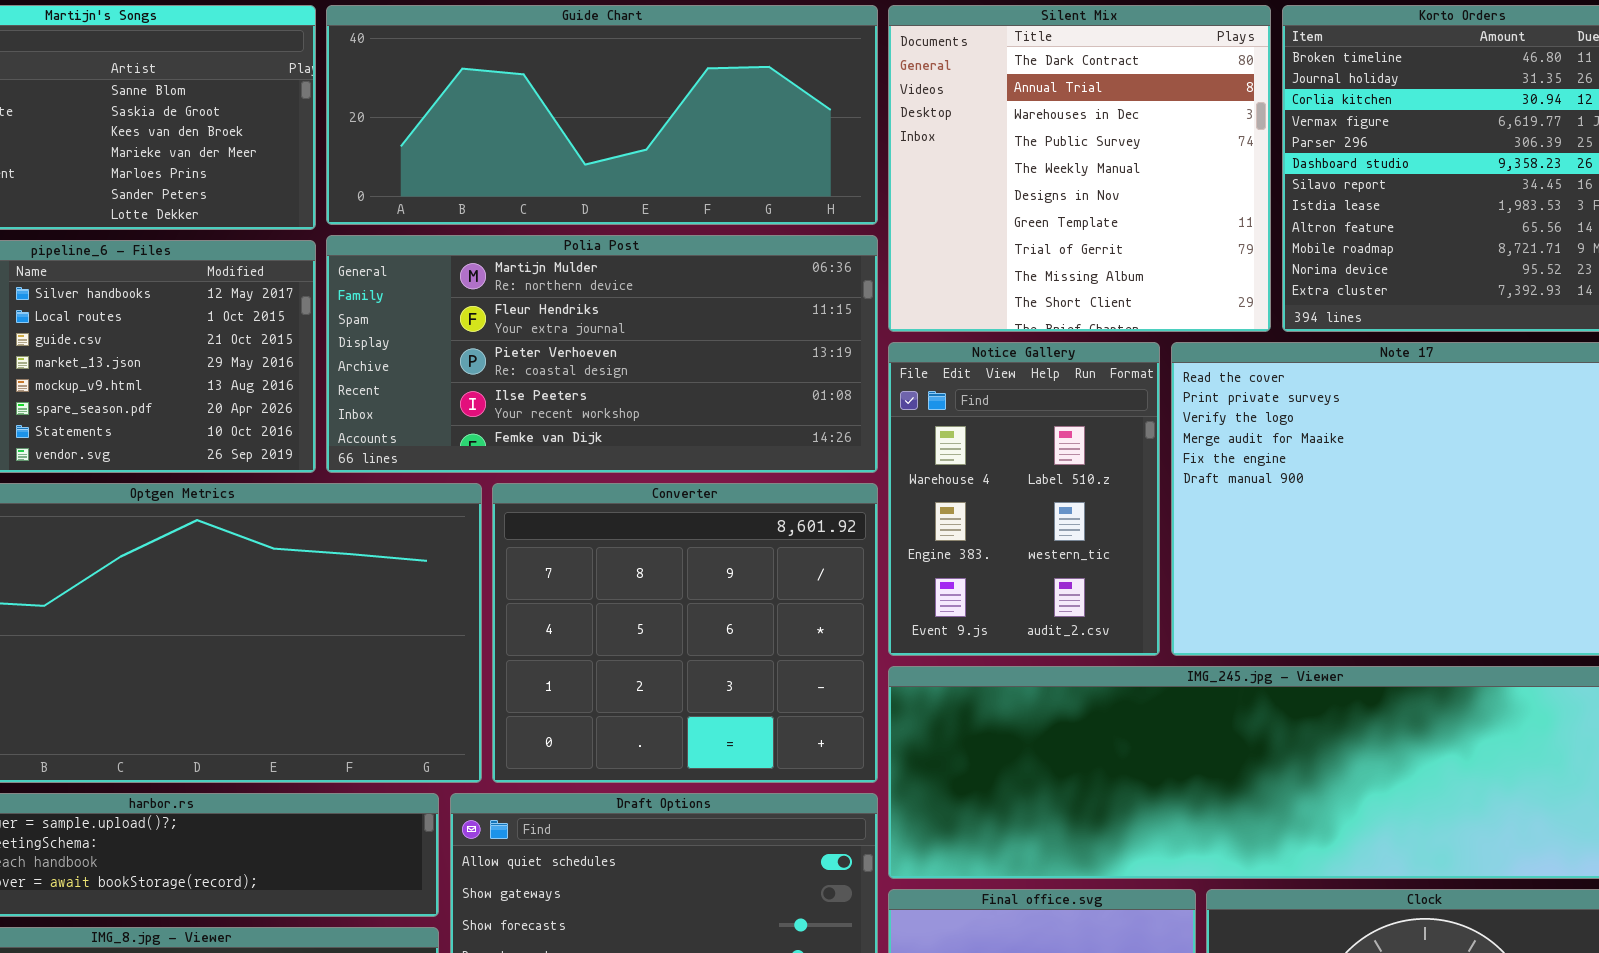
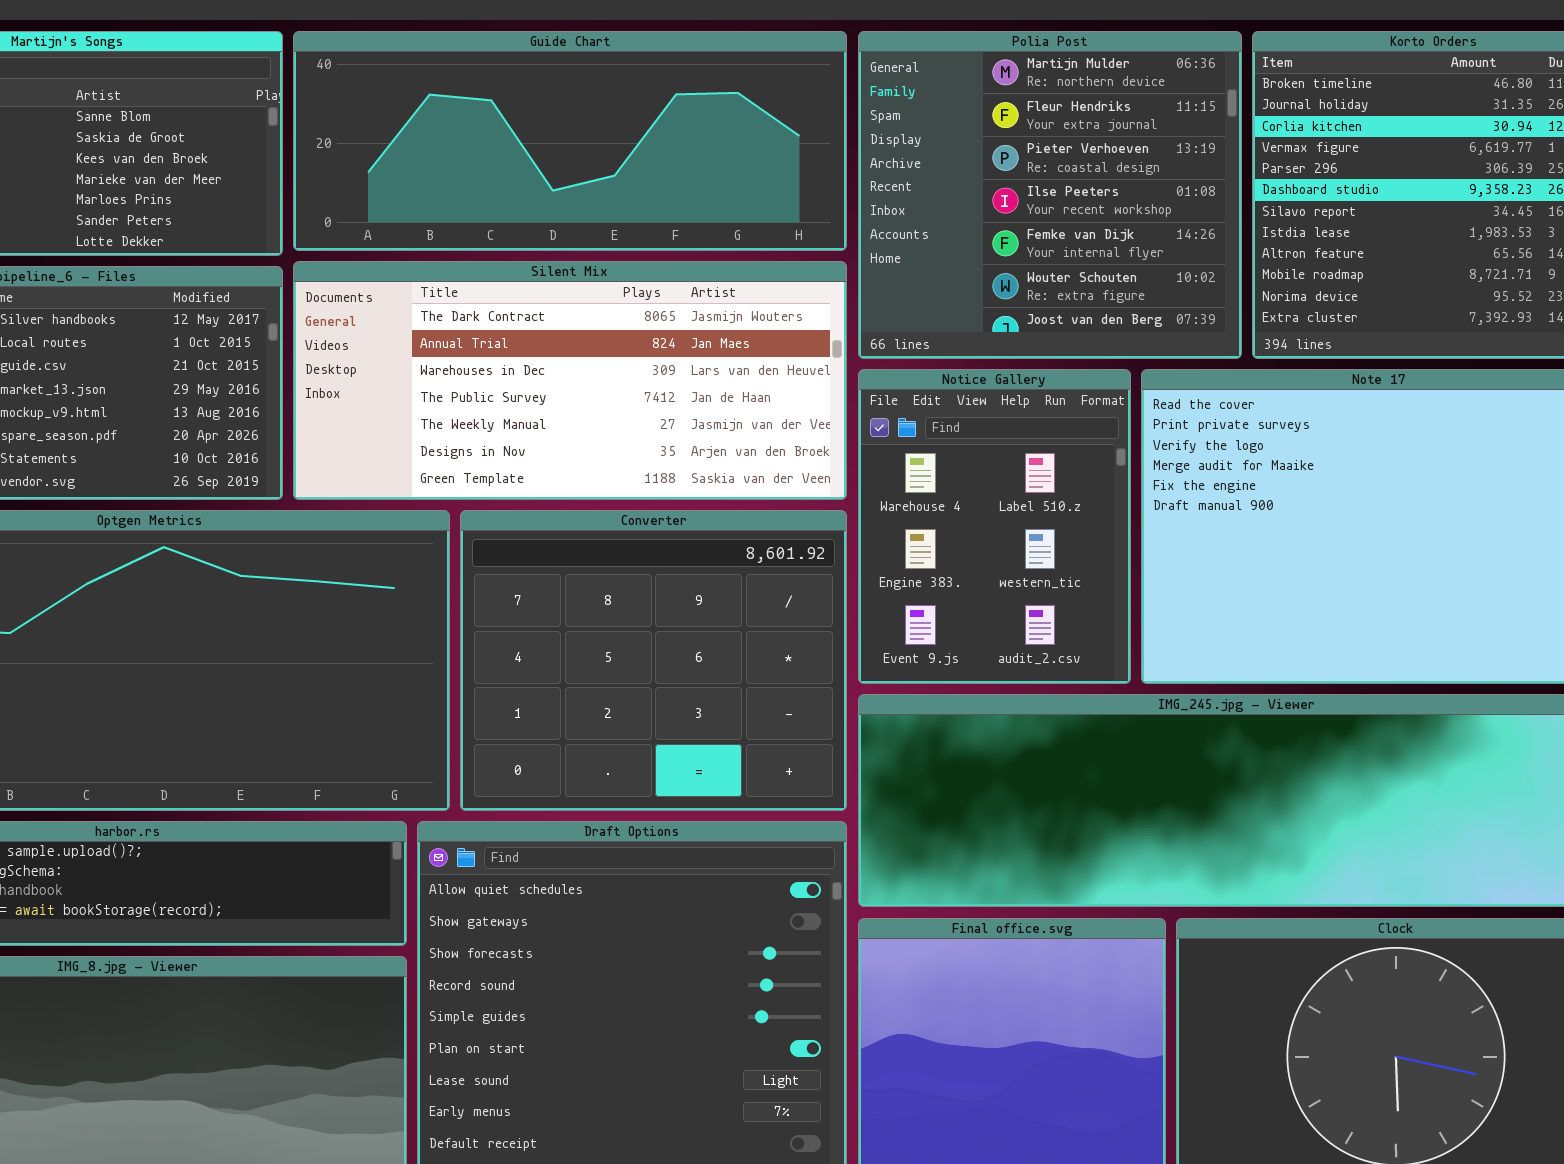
Silent Mix: [888,5,1271,332] -> [293,261,847,500], moved, resized
Polia Post: [326,235,878,473] -> [858,31,1242,359], moved, resized

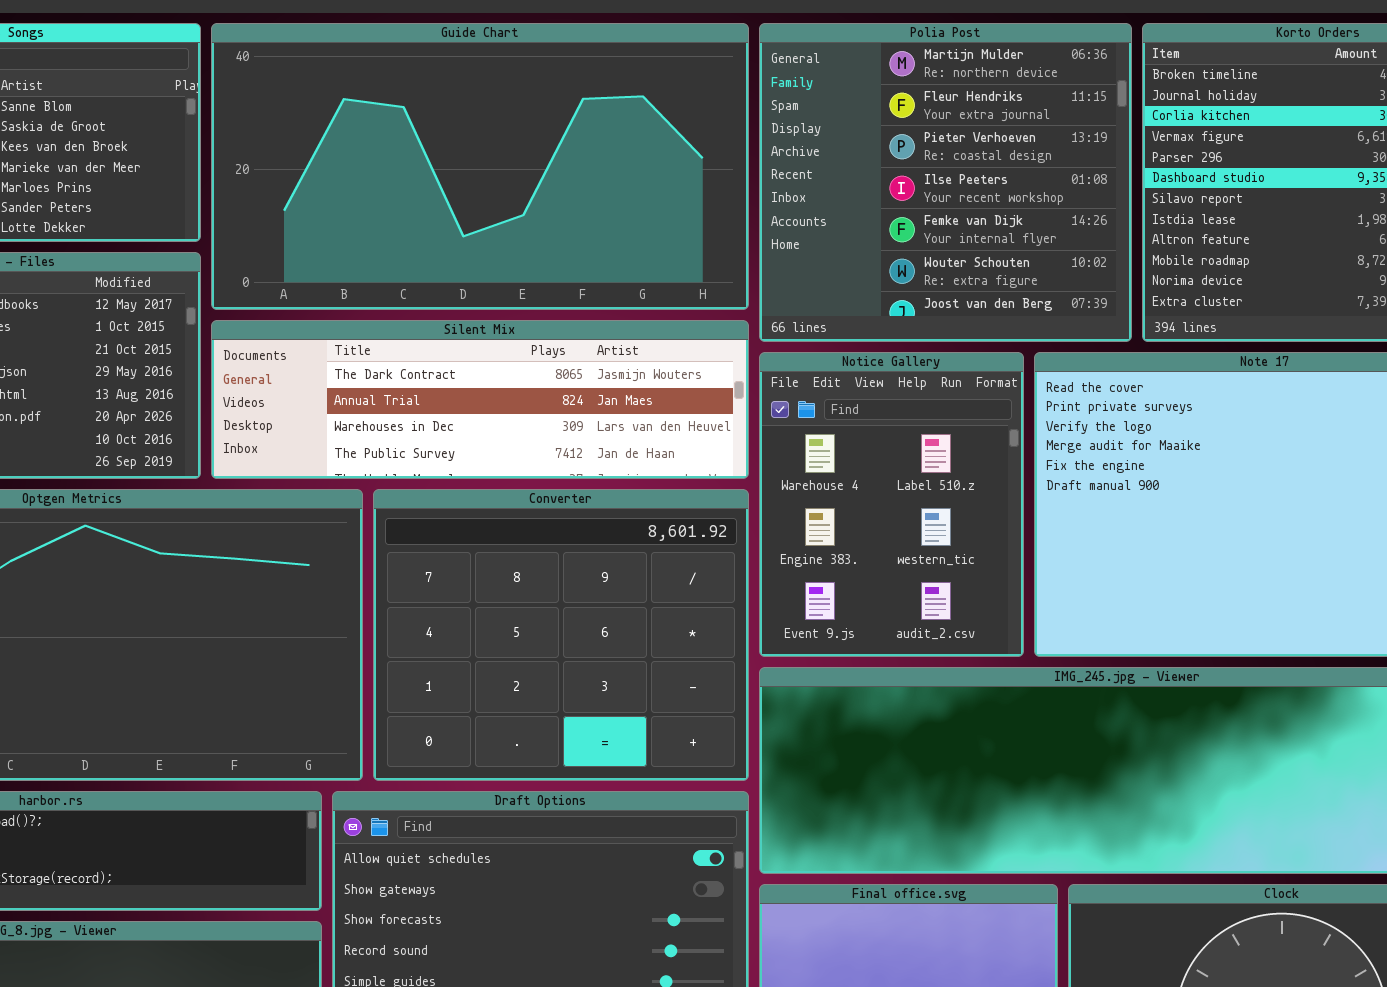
Guide Chart: [293,31,847,251] -> [211,23,749,310], resized
Silent Mix: [293,261,847,500] -> [211,320,749,479], resized

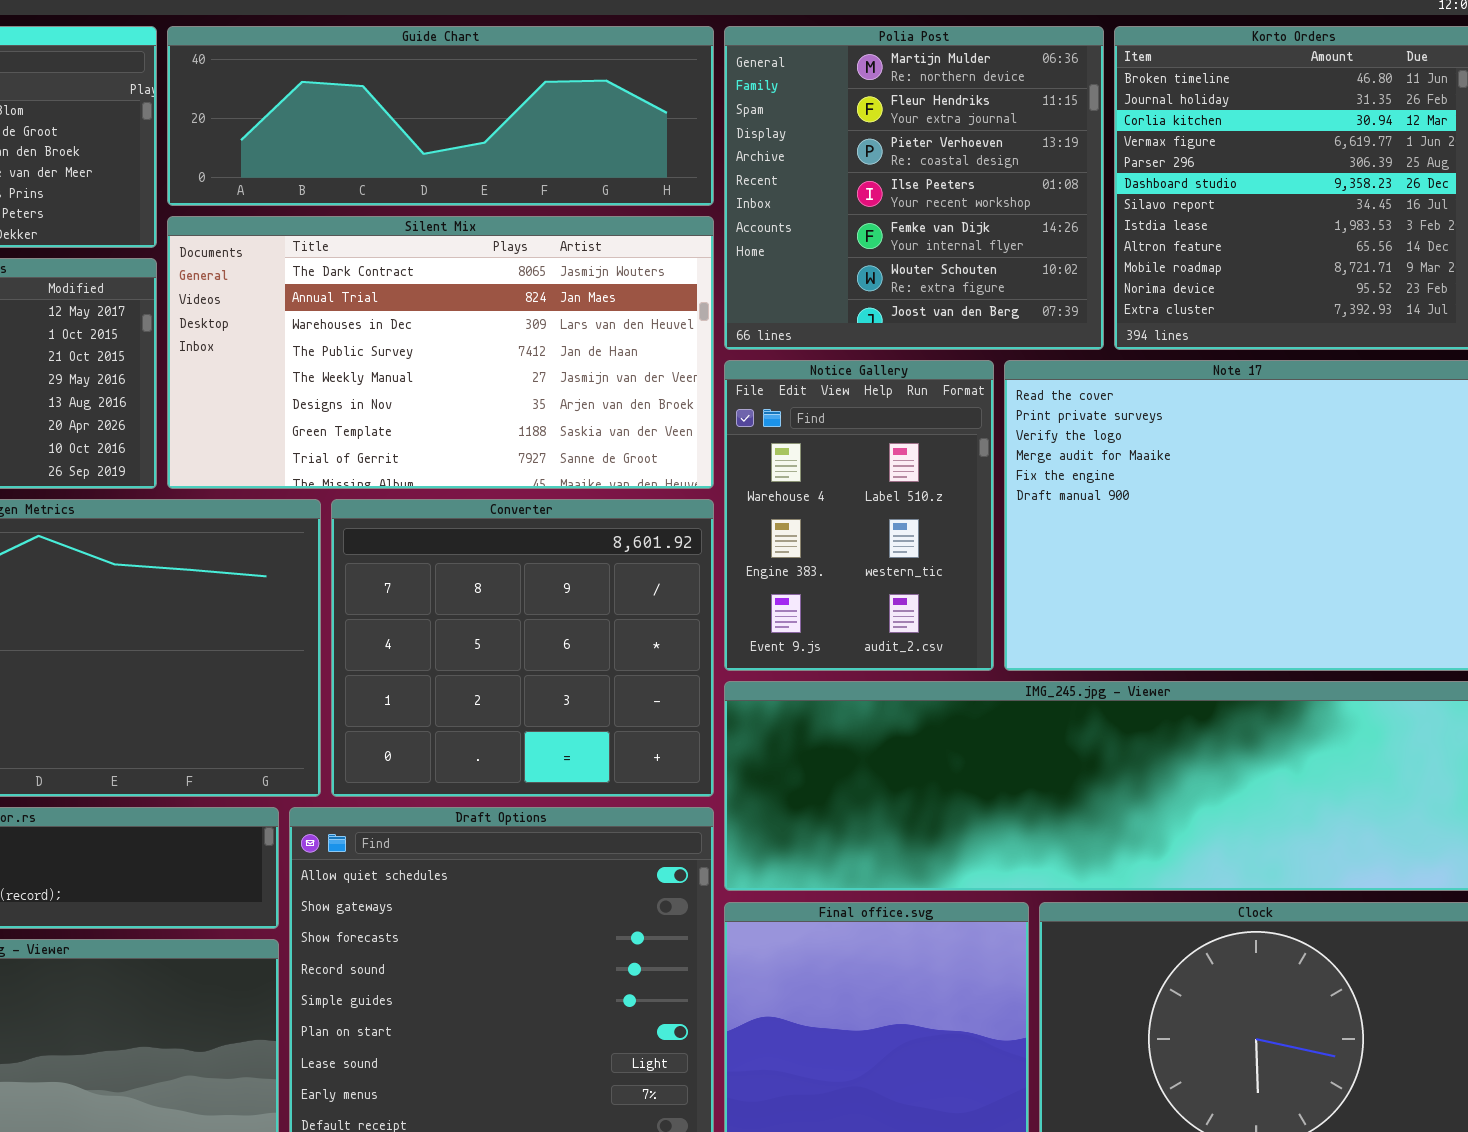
Guide Chart: [211,23,749,310] -> [167,26,714,206], resized
Silent Mix: [211,320,749,479] -> [167,216,714,489], resized

